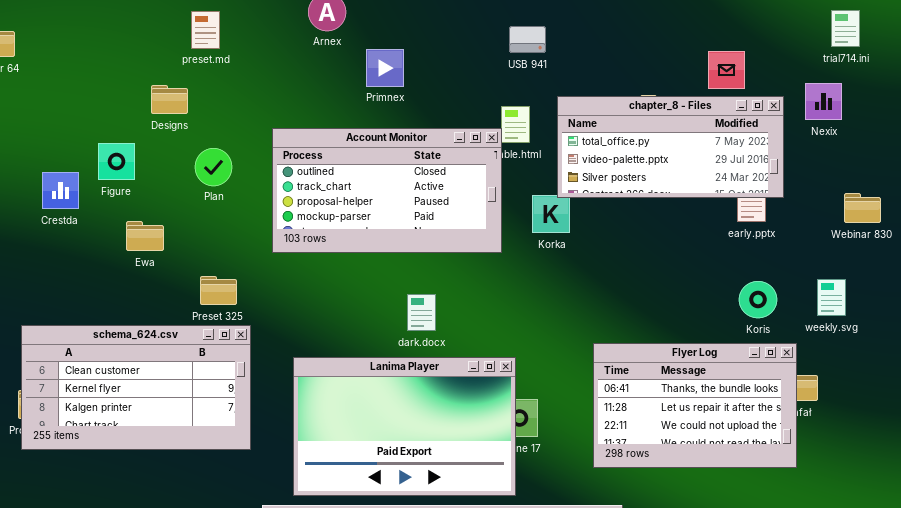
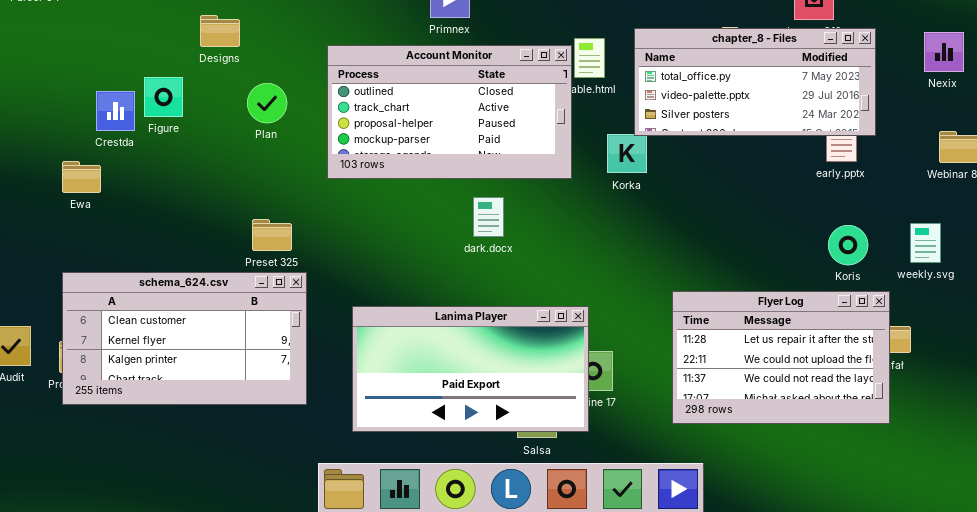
Nexix: [805,83,842,120] -> [924,32,964,72], moved
Account Monitor: [272,128,502,253] -> [327,45,572,179], moved
Crestda: [42,172,79,209] -> [96,91,135,131], moved
Ewa: [126,221,164,251] -> [62,161,101,193], moved
dark.docx: [407,294,436,331] -> [473,197,504,237], moved
Flyer Log: [593,343,797,468] -> [672,291,890,424], scrolled down 1 row
Lanima Player: [293,357,516,496] -> [352,306,589,432], resized

